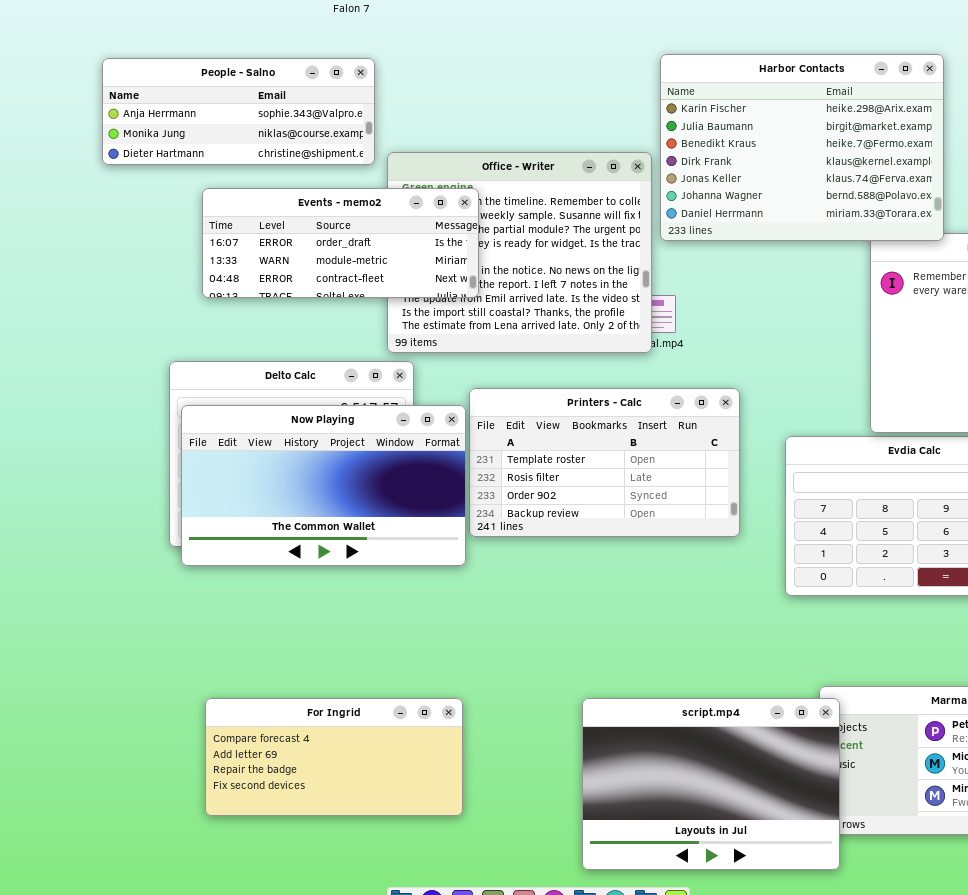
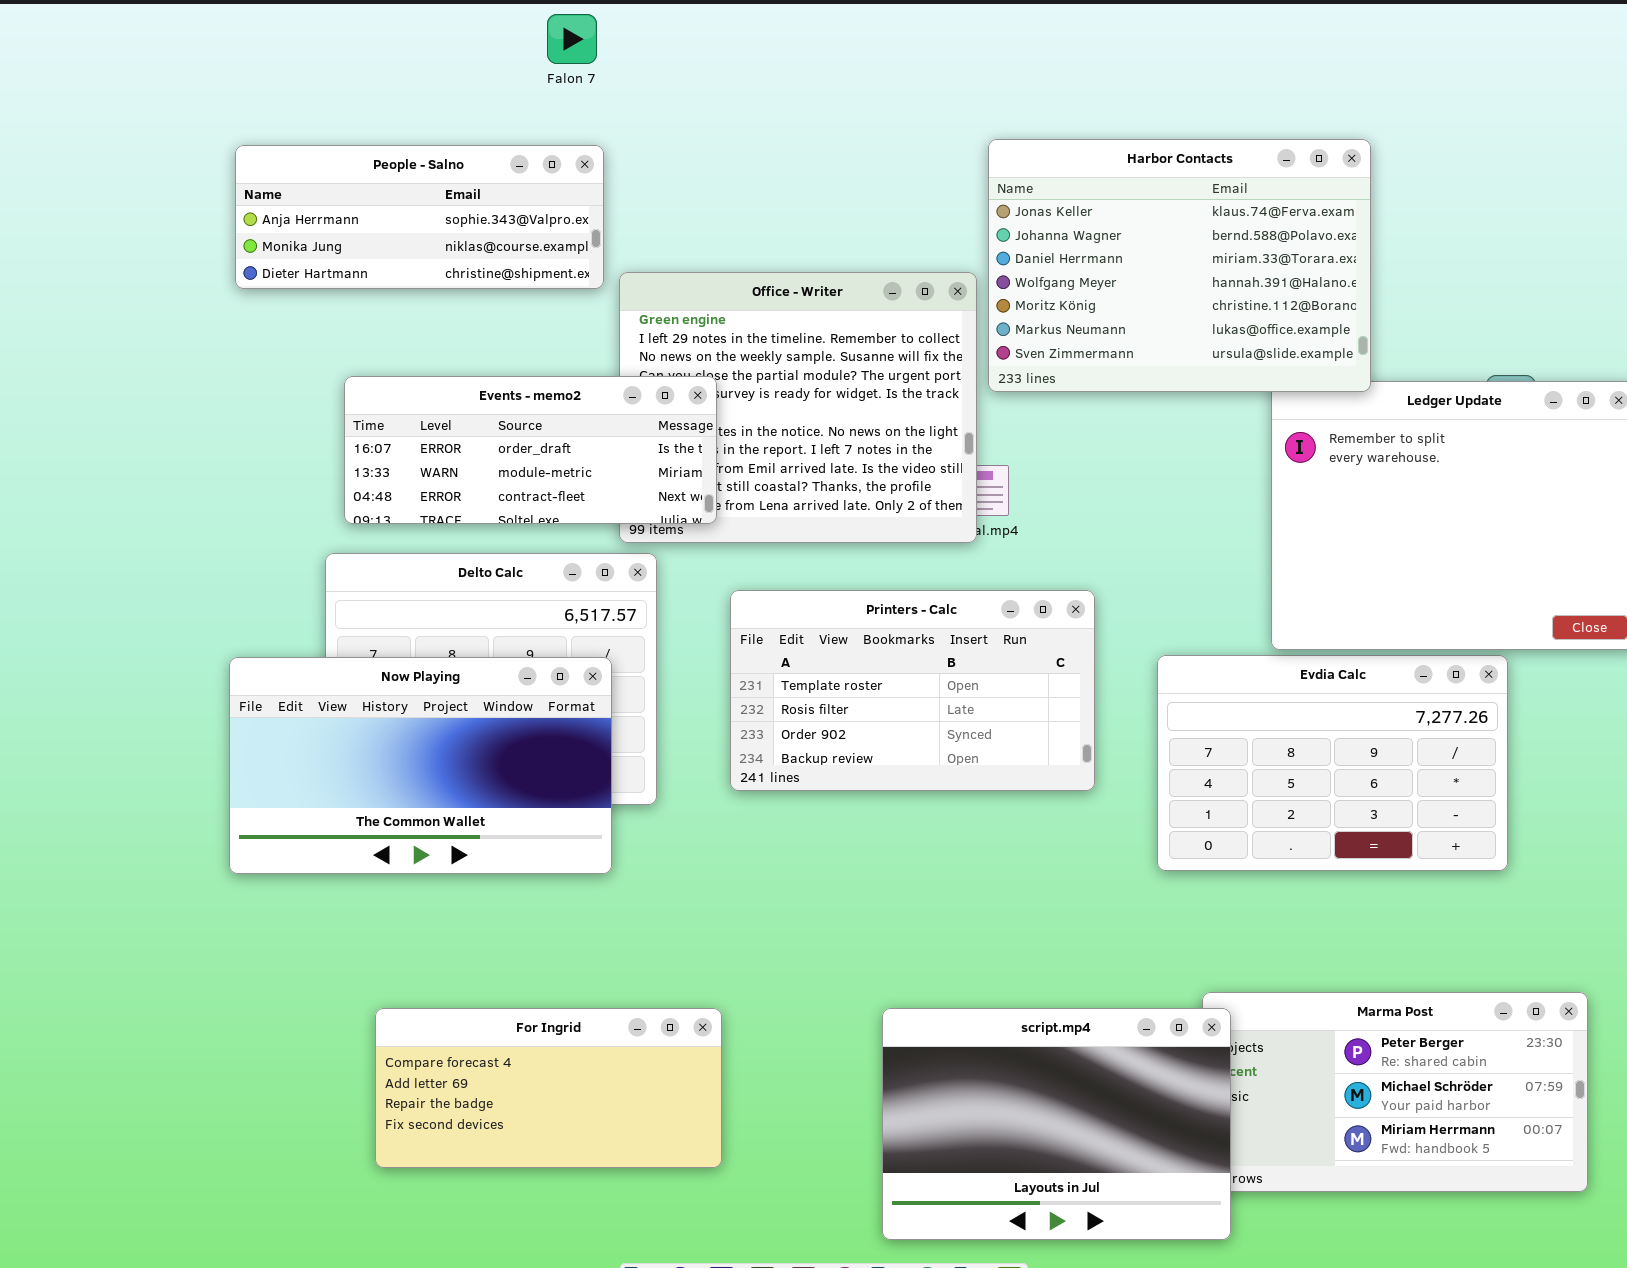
Harbor Contacts: [660,54,944,241] -> [988,139,1371,392], scrolled down 4 rows
Events - memo2: [202,188,479,298] -> [344,376,717,524], moved
Now Playing: [181,405,466,566] -> [229,657,612,874], moved

